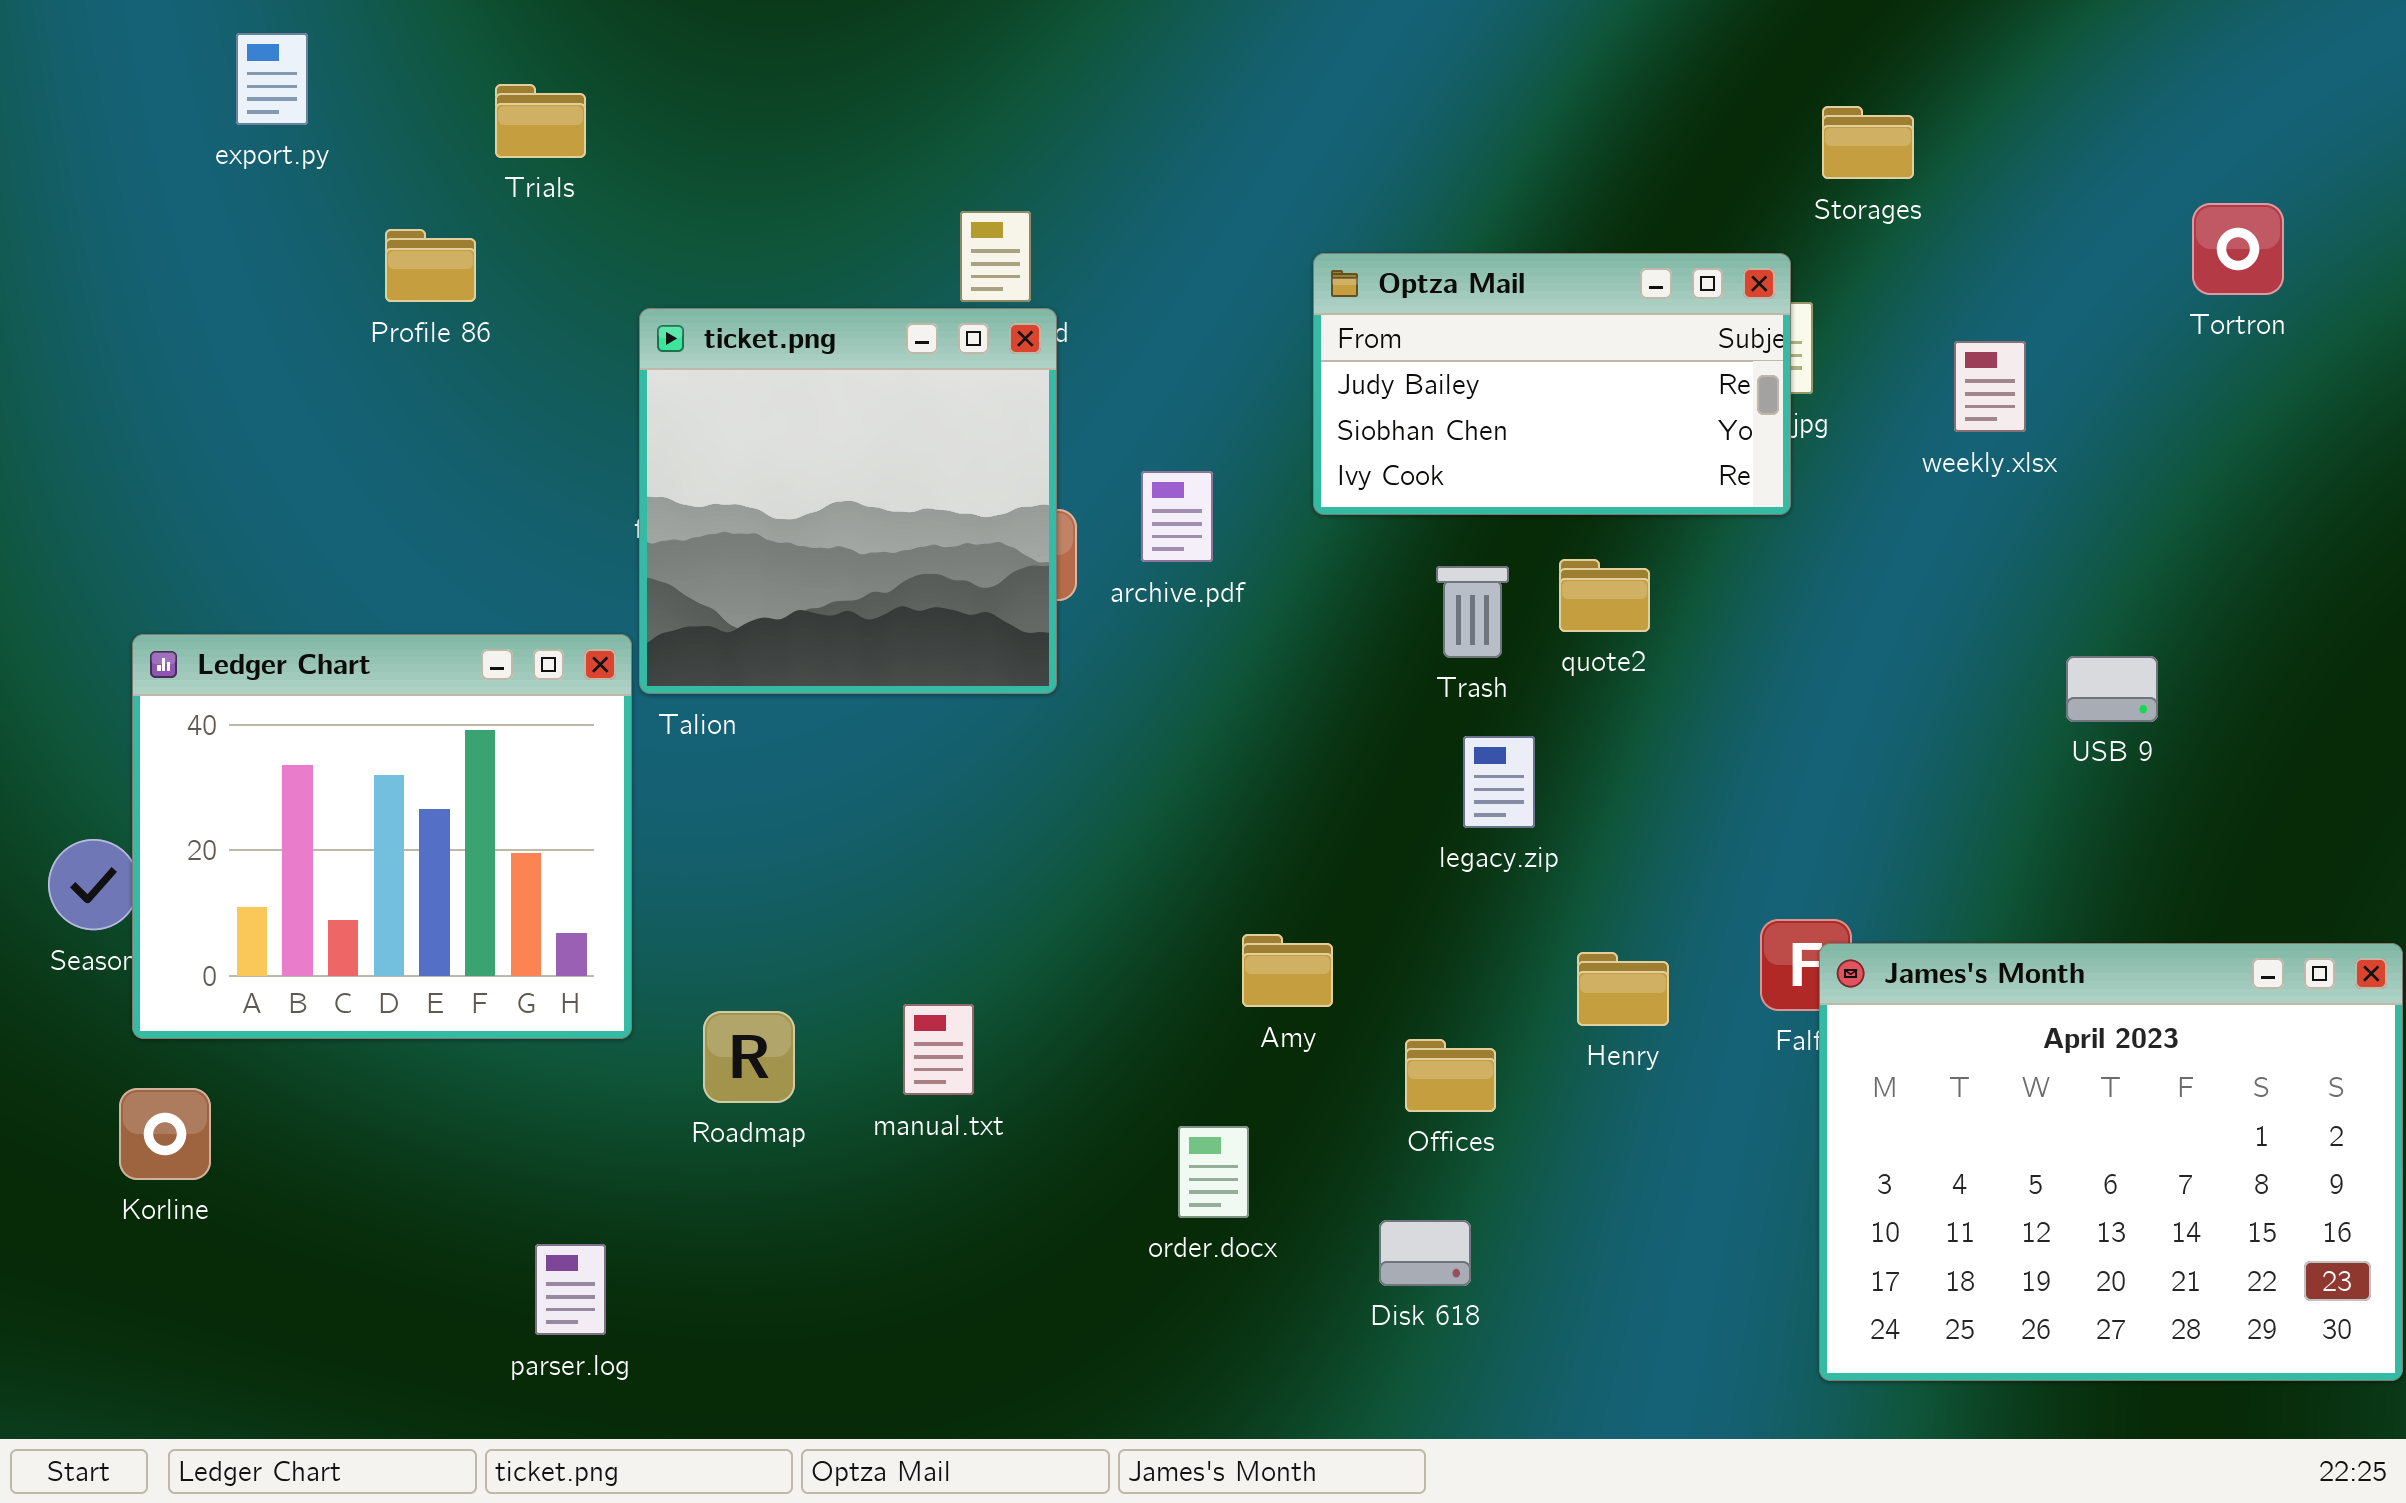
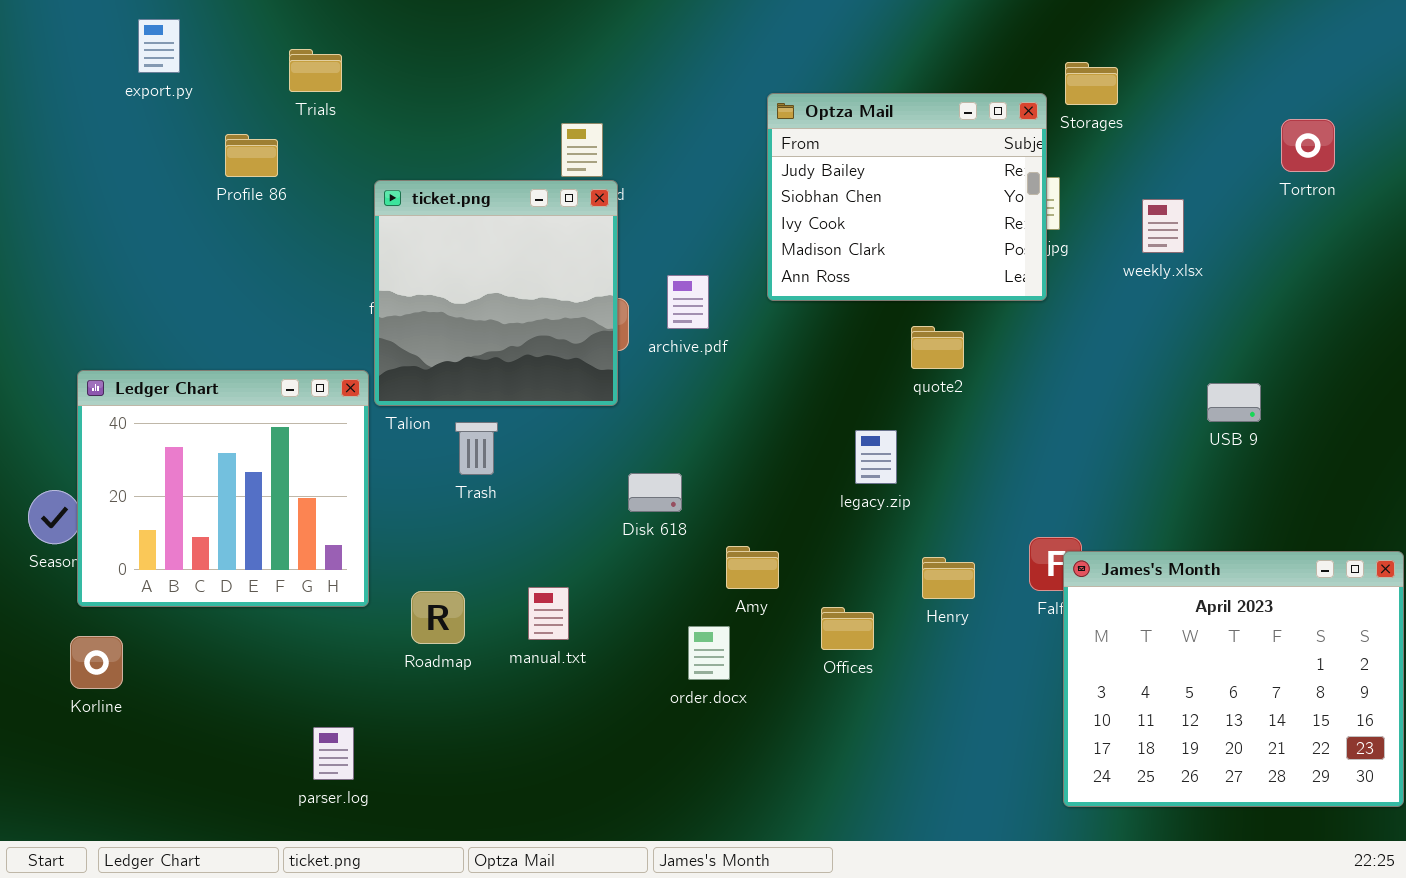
Optza Mail: [1313,253,1791,515] -> [767,93,1047,301], resized
Trash: [1436,566,1509,658] -> [455,422,498,475], moved
order.docx: [1178,1126,1249,1218] -> [688,626,730,680], moved
Disk 618: [1379,1220,1471,1286] -> [628,473,682,512], moved

